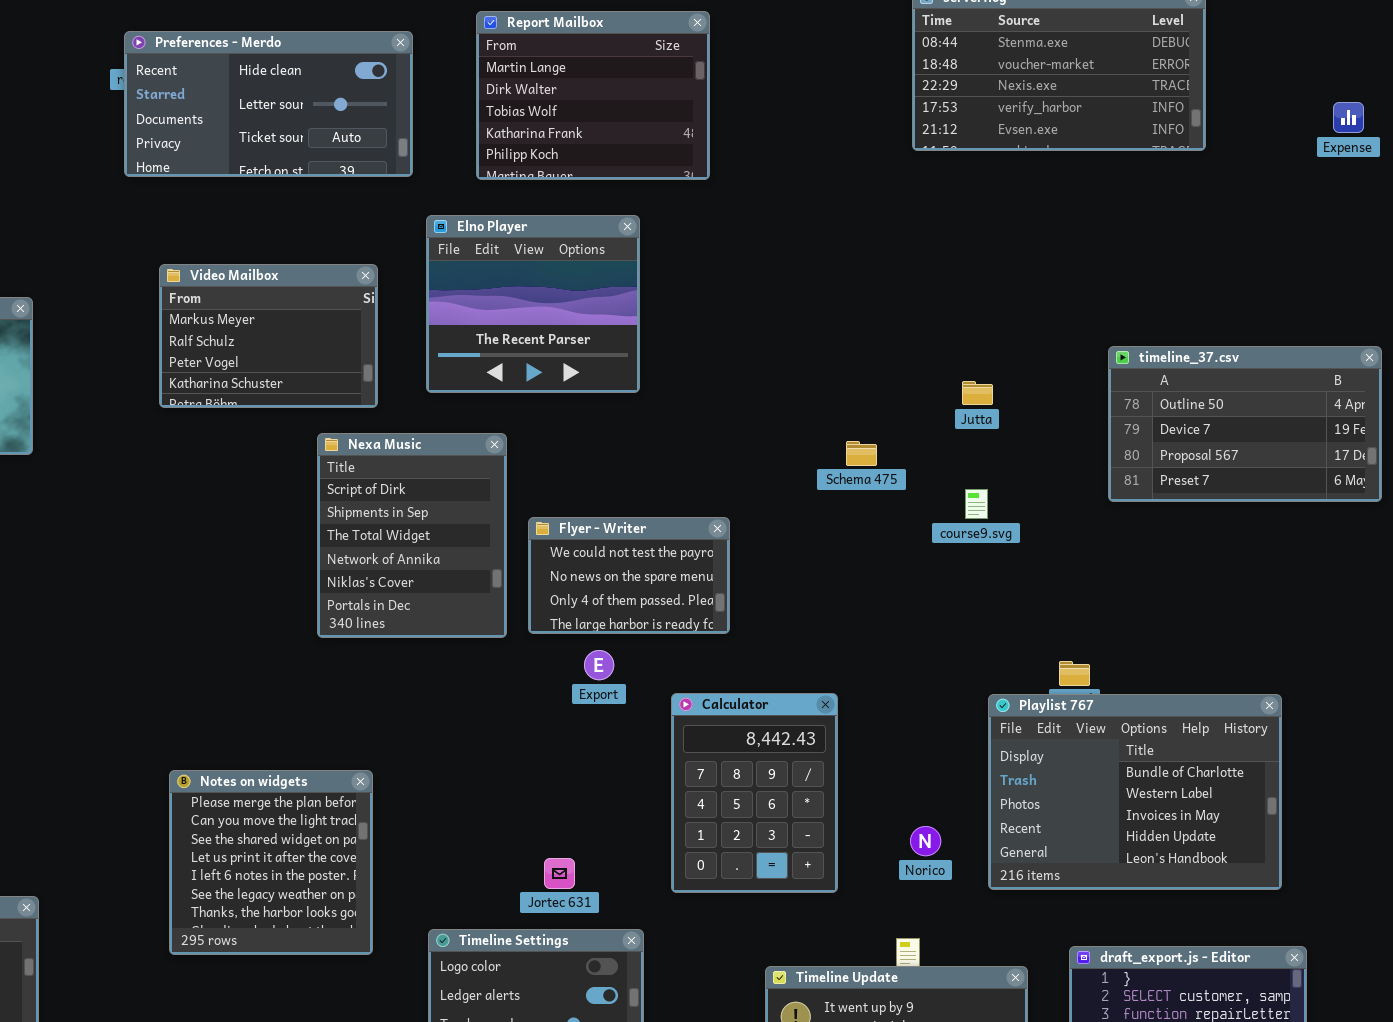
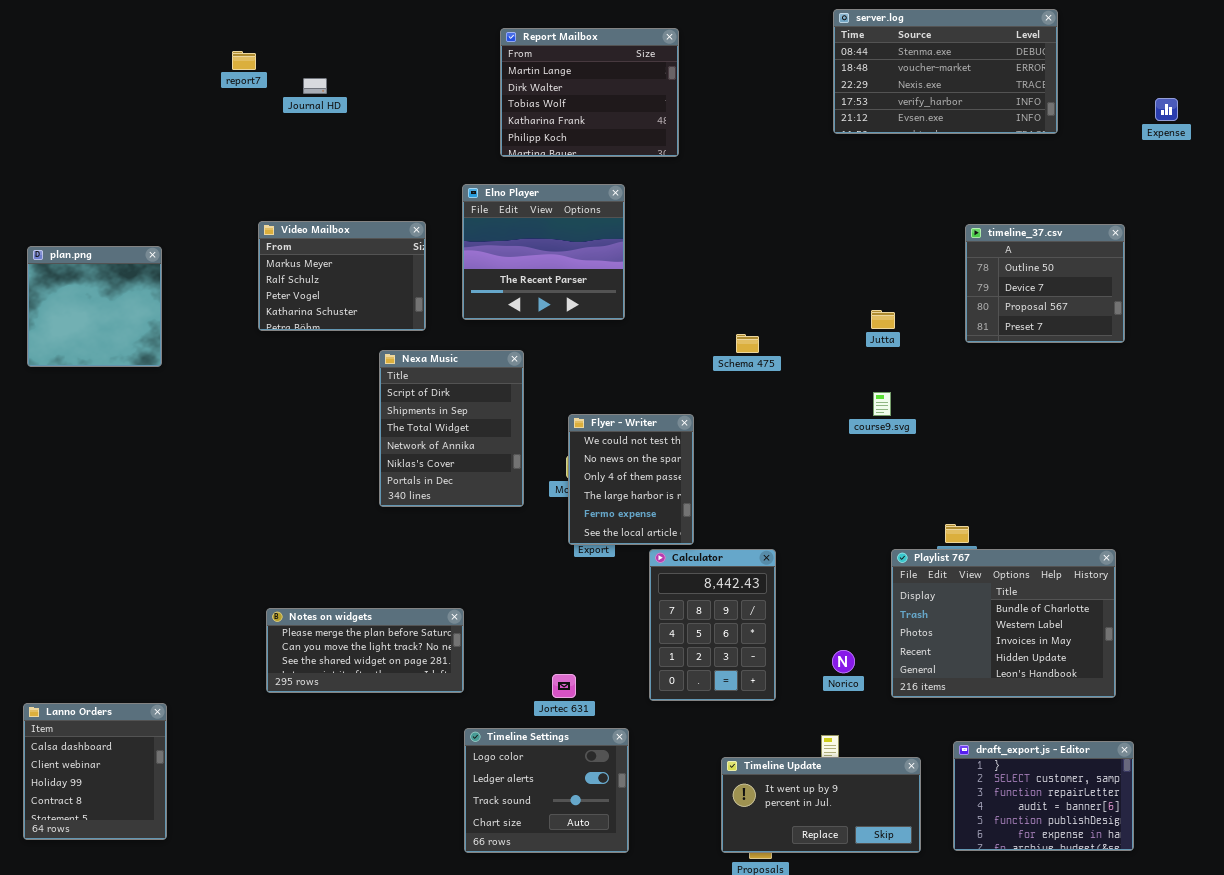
Preferences - Merdo: [124,31,413,177] -> none, closed
timeline_37.csv: [1108,346,1382,502] -> [965,224,1125,343], moved, resized
Schema 475: [846,441,877,466] -> [736,334,759,353], moved
Flyer - Writer: [528,517,730,634] -> [568,414,694,545], resized
Notes on widgets: [169,770,373,955] -> [266,608,464,693], resized

